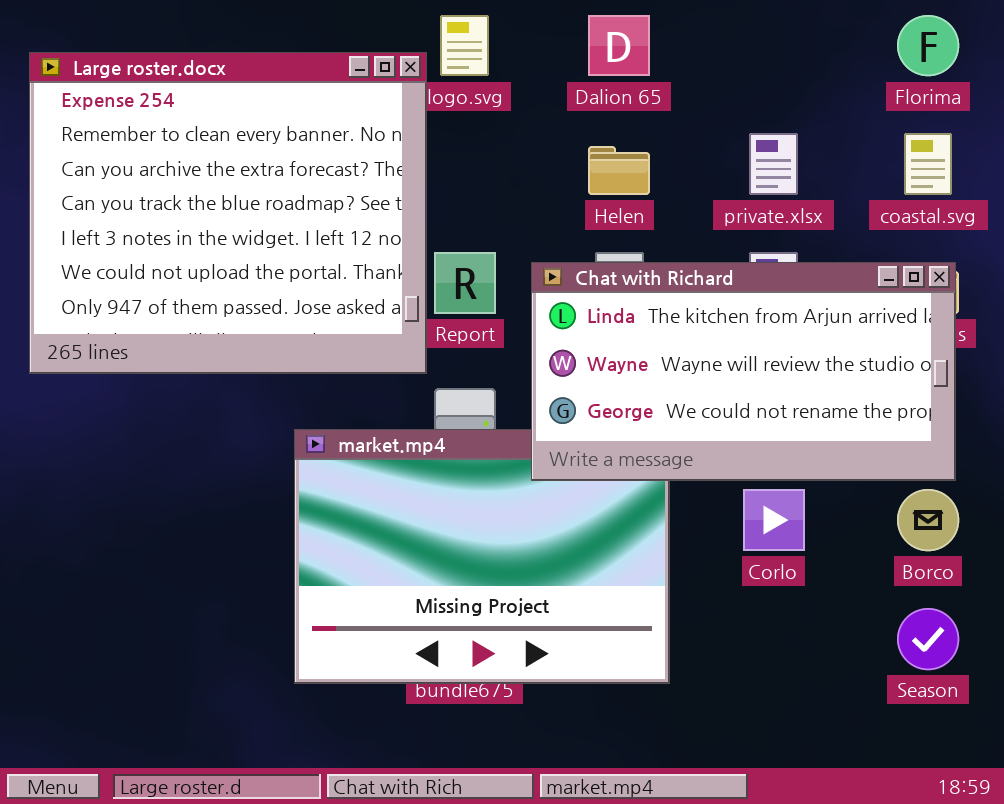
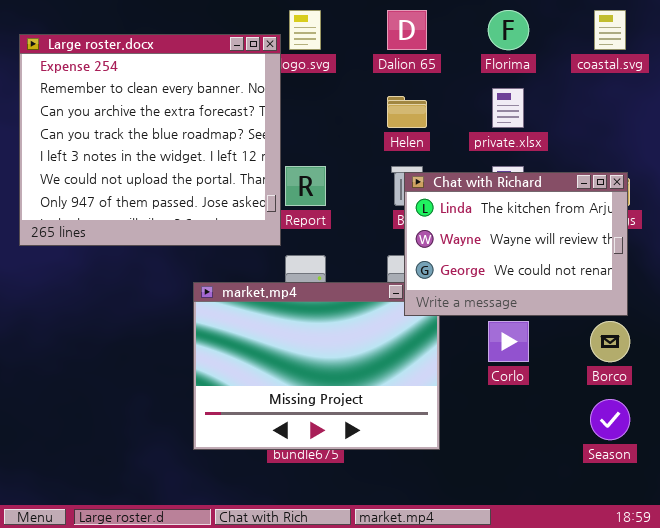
Florima: [897,15,959,76] -> [488,10,529,50], moved
coastal.svg: [904,133,952,195] -> [594,10,626,50], moved
Chat with Richard: [531,262,956,481] -> [404,172,628,316], resized

